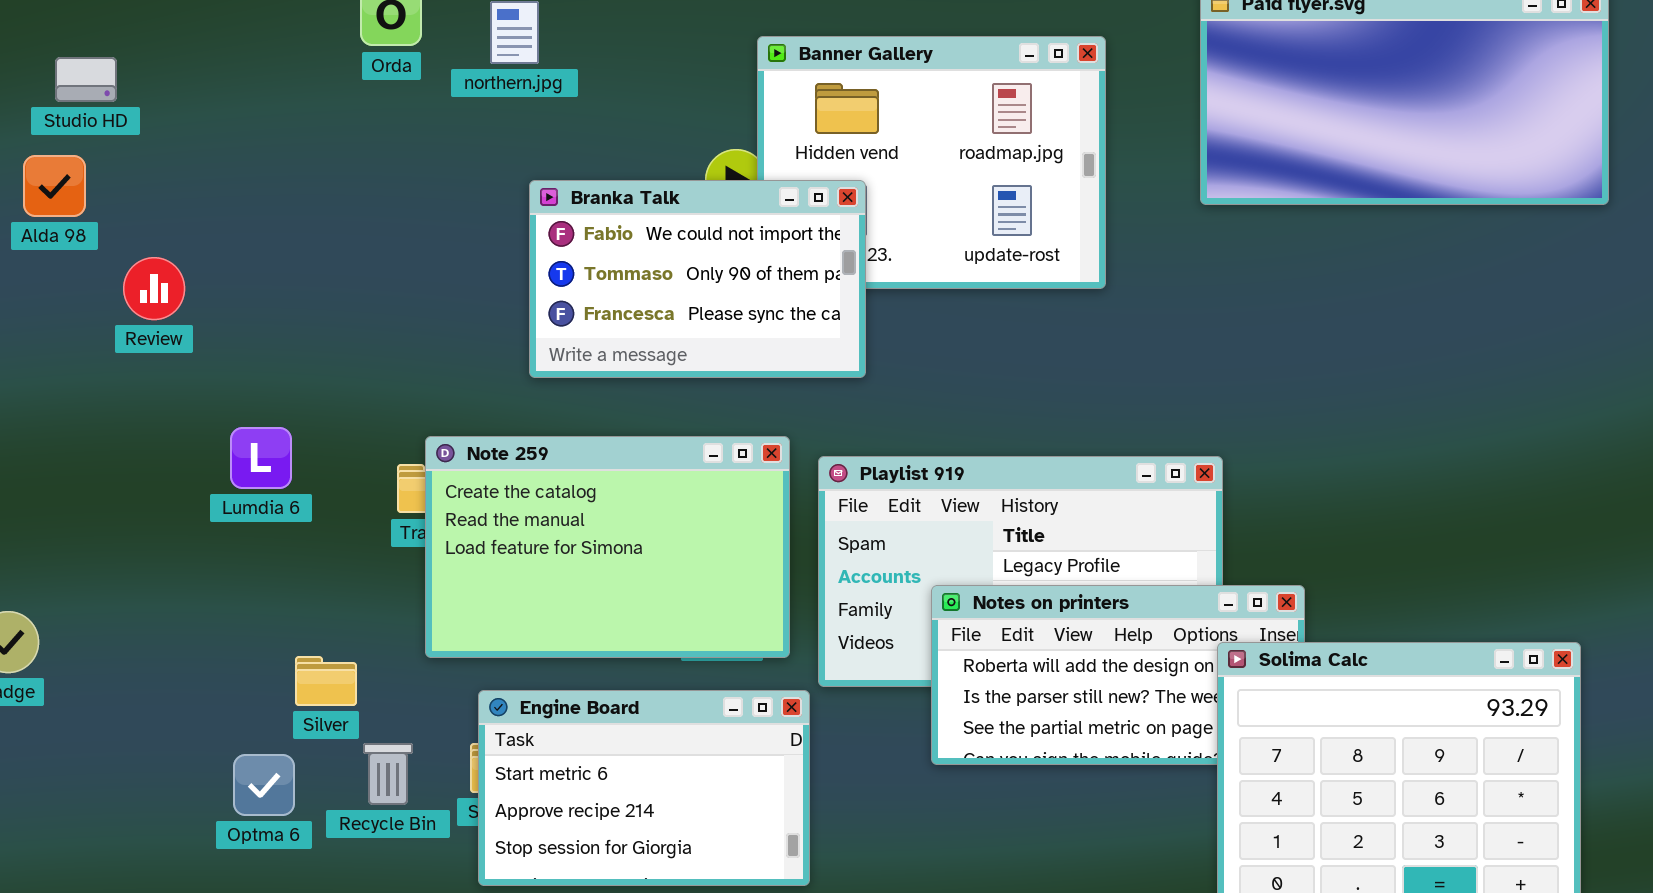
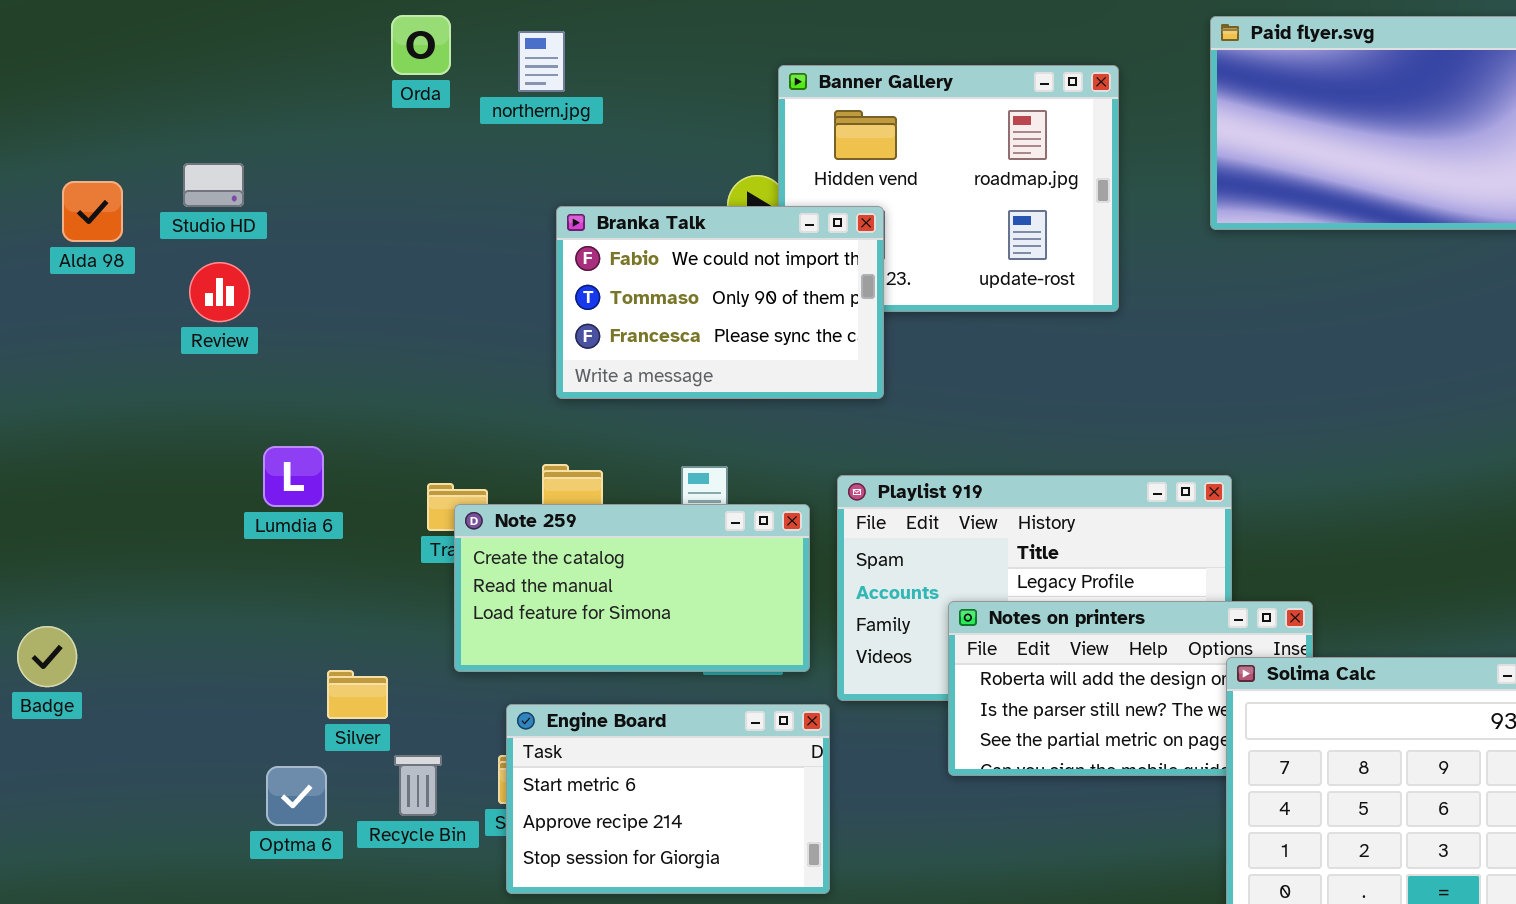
Studio HD: [55,57,117,102] -> [183,163,244,207], moved
Review: [123,257,185,320] -> [189,262,250,322], moved
Note 259: [425,436,790,658] -> [454,504,810,672], resized

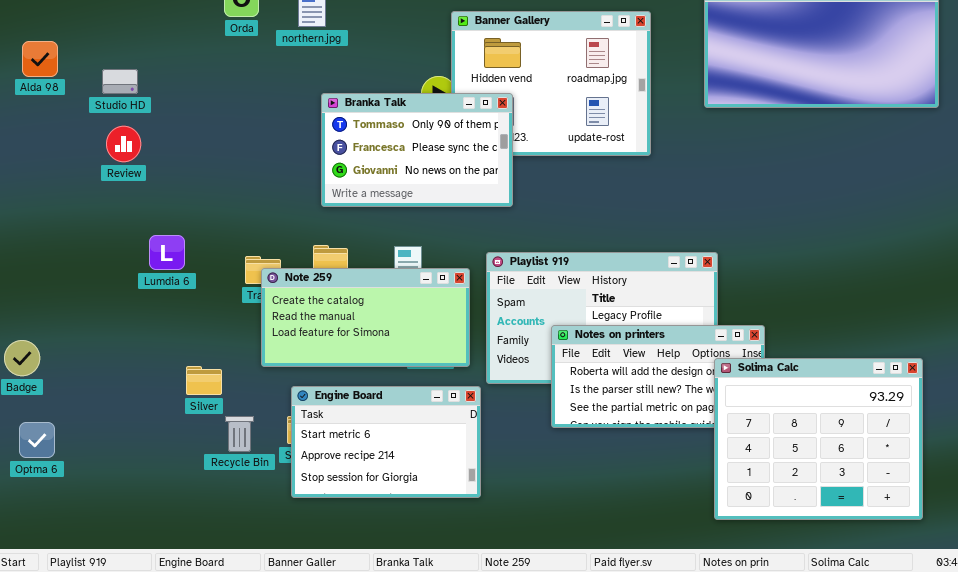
Alda 98: [62,181,123,242] -> [22,41,58,77], moved
Branka Talk: [556,206,884,399] -> [321,93,513,207], scrolled down 1 row
Optma 6: [266,766,327,826] -> [19,422,55,458], moved

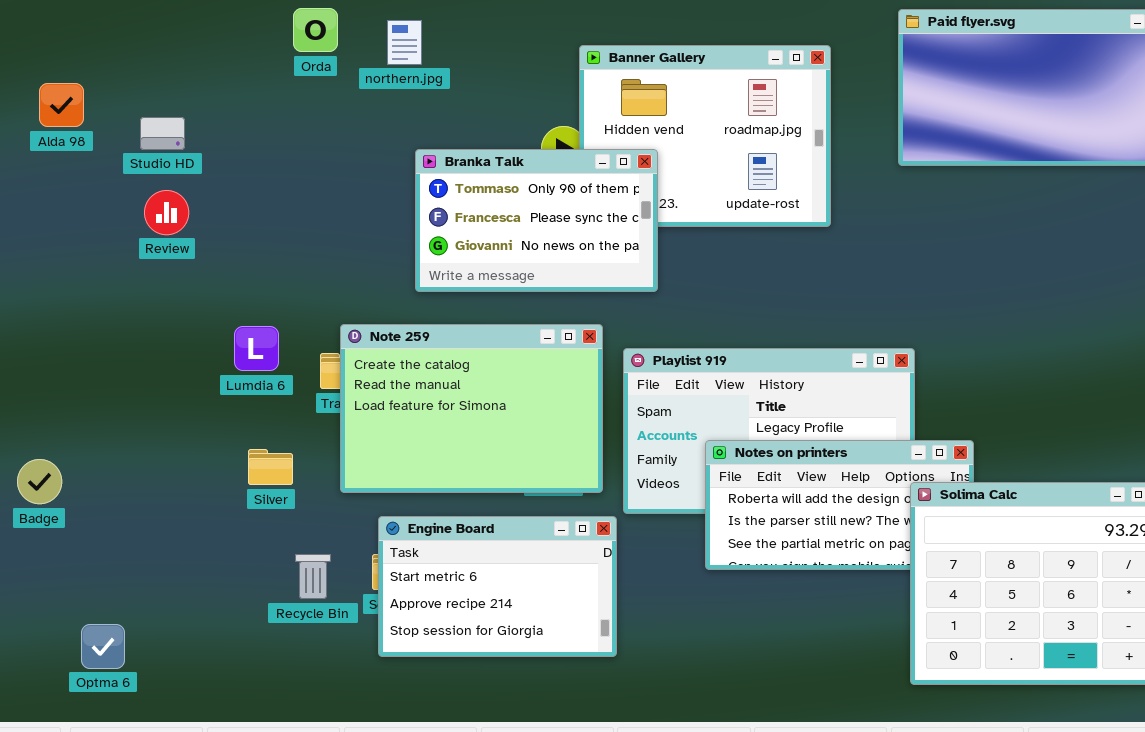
Lumdia 6: [149,235,185,270] -> [234,326,279,371], moved
Note 259: [261,268,470,367] -> [340,324,603,493], resized
Silver: [186,366,222,395] -> [248,449,293,485], moved
Optma 6: [19,422,55,458] -> [81,624,125,669], moved

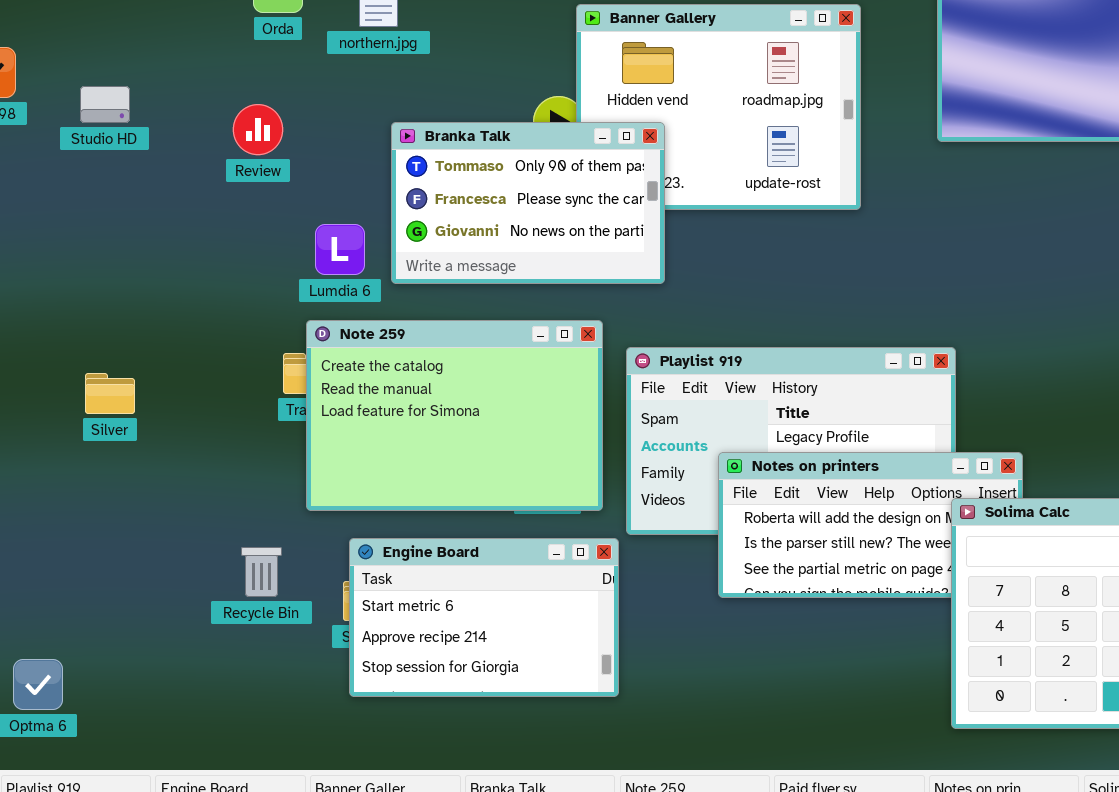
Review: [144,190,189,235] -> [233,104,283,155], moved
Lumdia 6: [234,326,279,371] -> [315,224,365,275], moved
Silver: [248,449,293,485] -> [85,373,135,414], moved
Recycle Bin: [295,554,331,599] -> [241,547,282,597], moved

